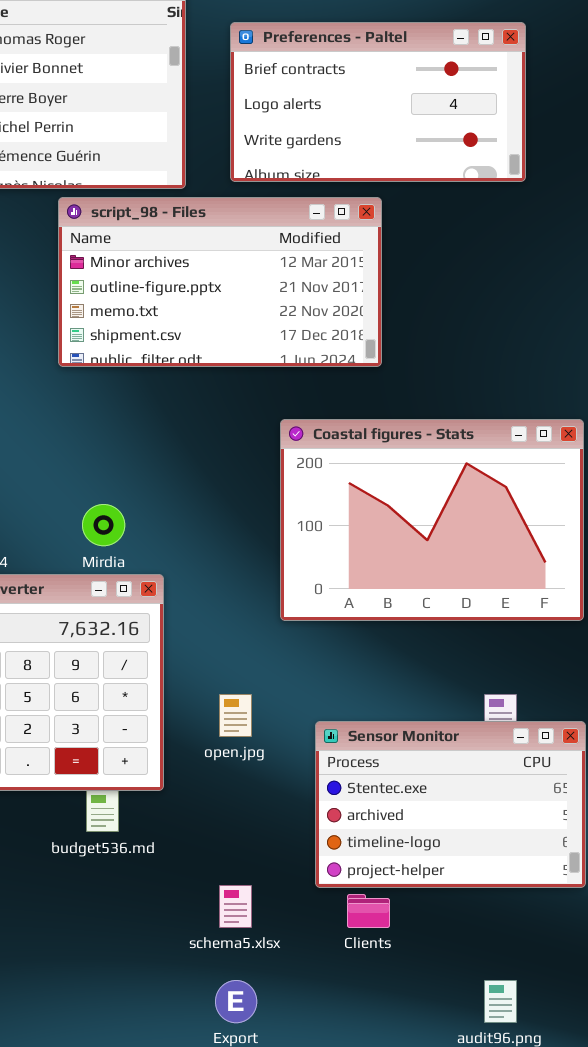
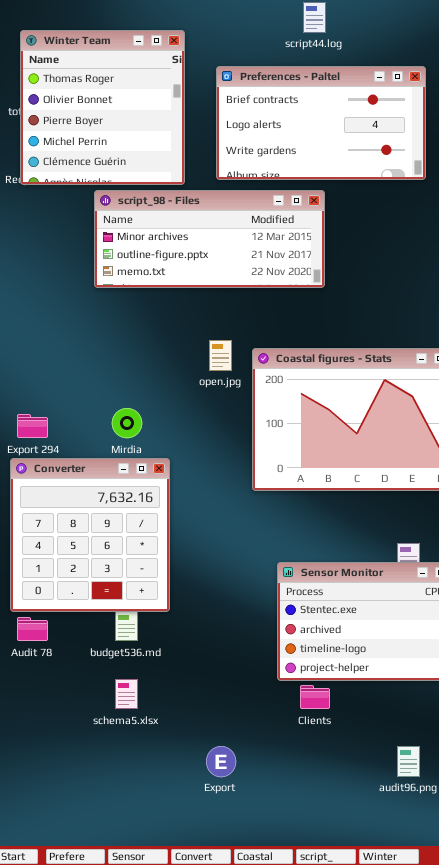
script_98 - Files: [58,197,382,367] -> [94,190,325,288], resized
open.jpg: [219,694,252,737] -> [209,340,232,371], moved
schema5.xlsx: [219,885,252,928] -> [115,679,138,709], moved

